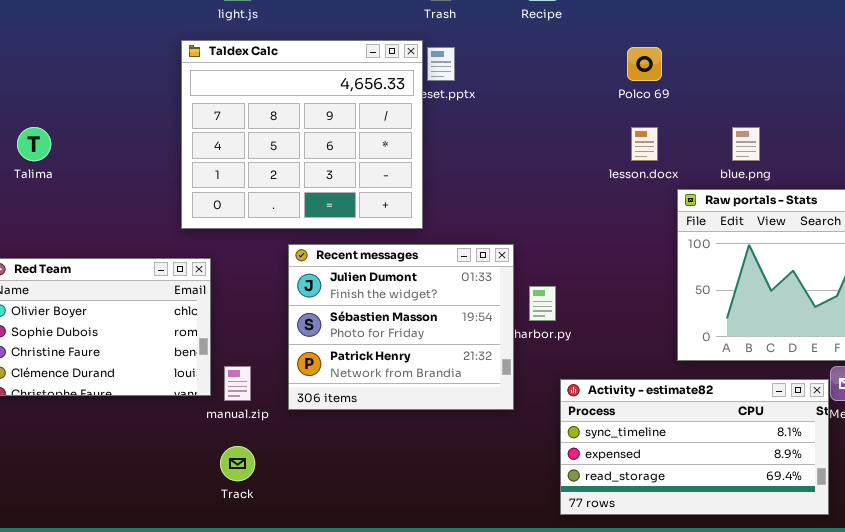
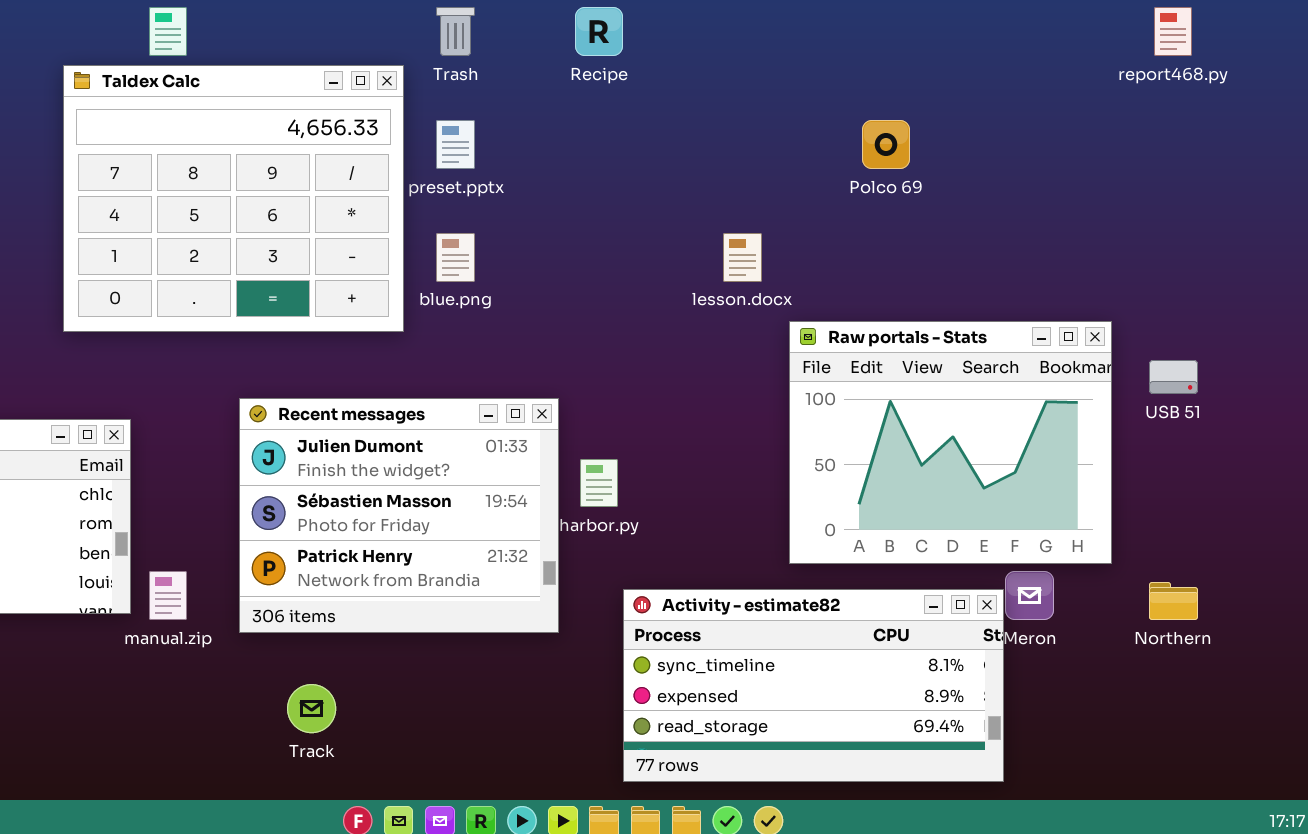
Taldex Calc: [181,40,423,229] -> [63,65,404,332], moved
Polco 69: [627,47,662,81] -> [862,120,910,169], moved
blue.png: [732,127,760,161] -> [436,233,475,282], moved
Track: [220,446,255,481] -> [287,684,336,733], moved

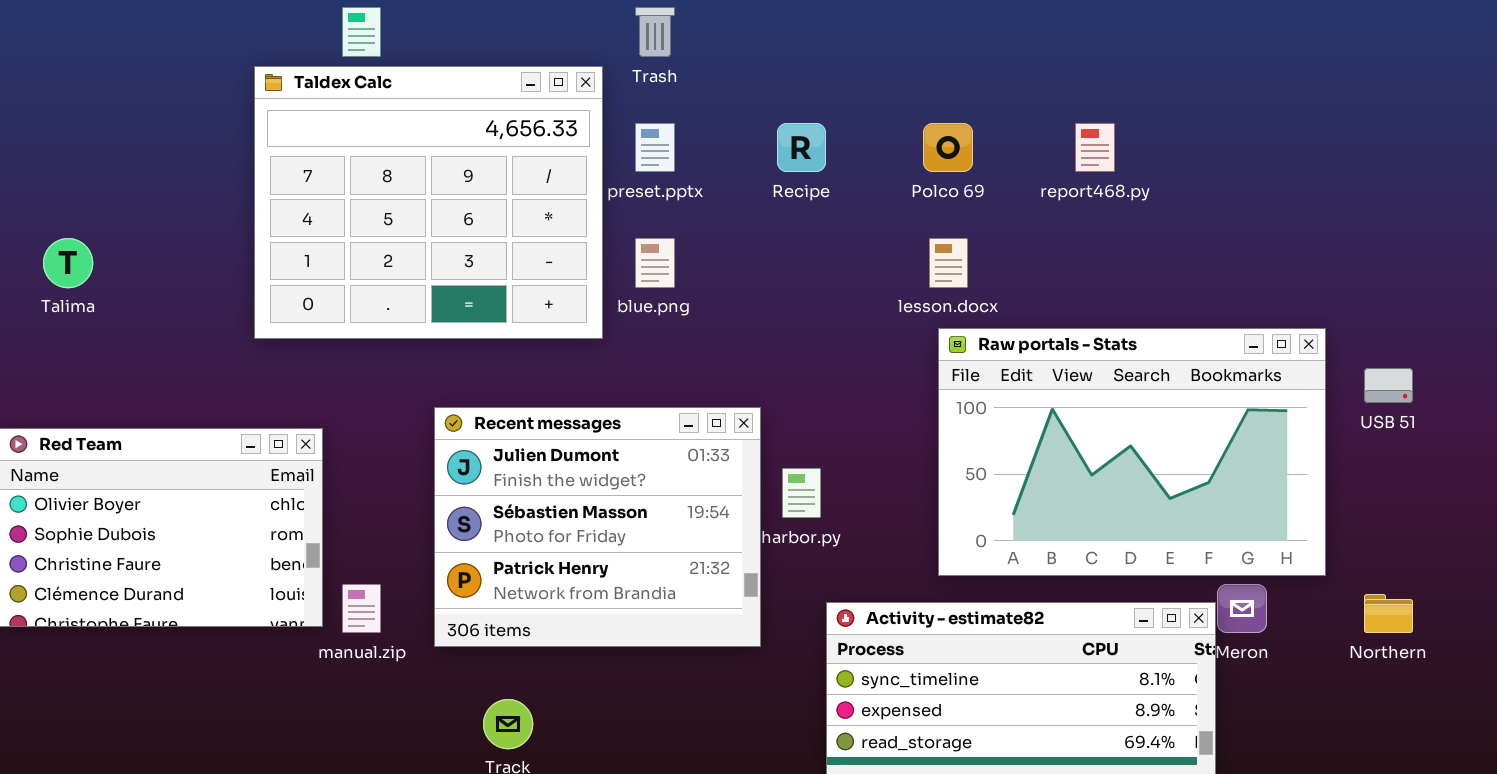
Recipe: [575,7,623,56] -> [777,123,826,172], moved
report468.py: [1154,7,1192,56] -> [1075,123,1115,172], moved
Polco 69: [862,120,910,169] -> [923,123,973,172], moved
Raw portals - Stats: [789,321,1112,564] -> [938,328,1326,576], resized

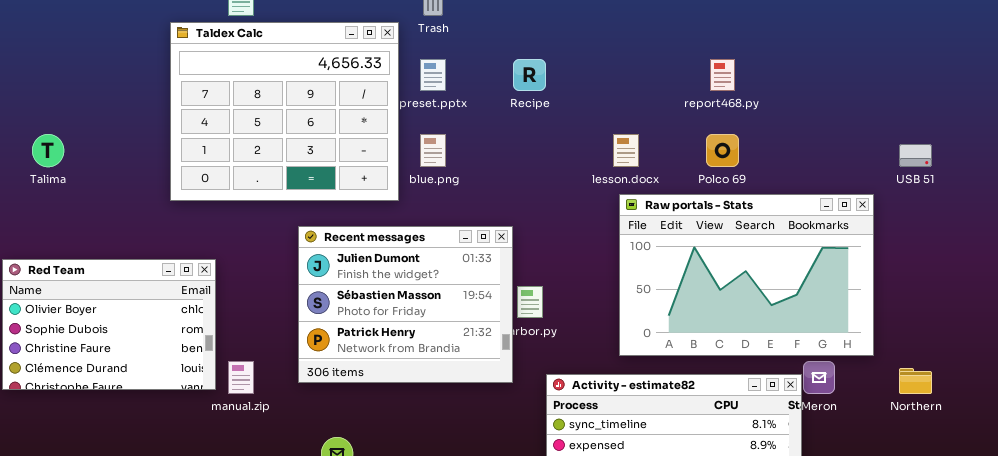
Polco 69: [923,123,973,172] -> [706,134,739,167], moved
USB 51: [1364,368,1413,403] -> [899,144,932,167], moved
Recent messages: [434,407,761,647] -> [298,226,513,383], moved

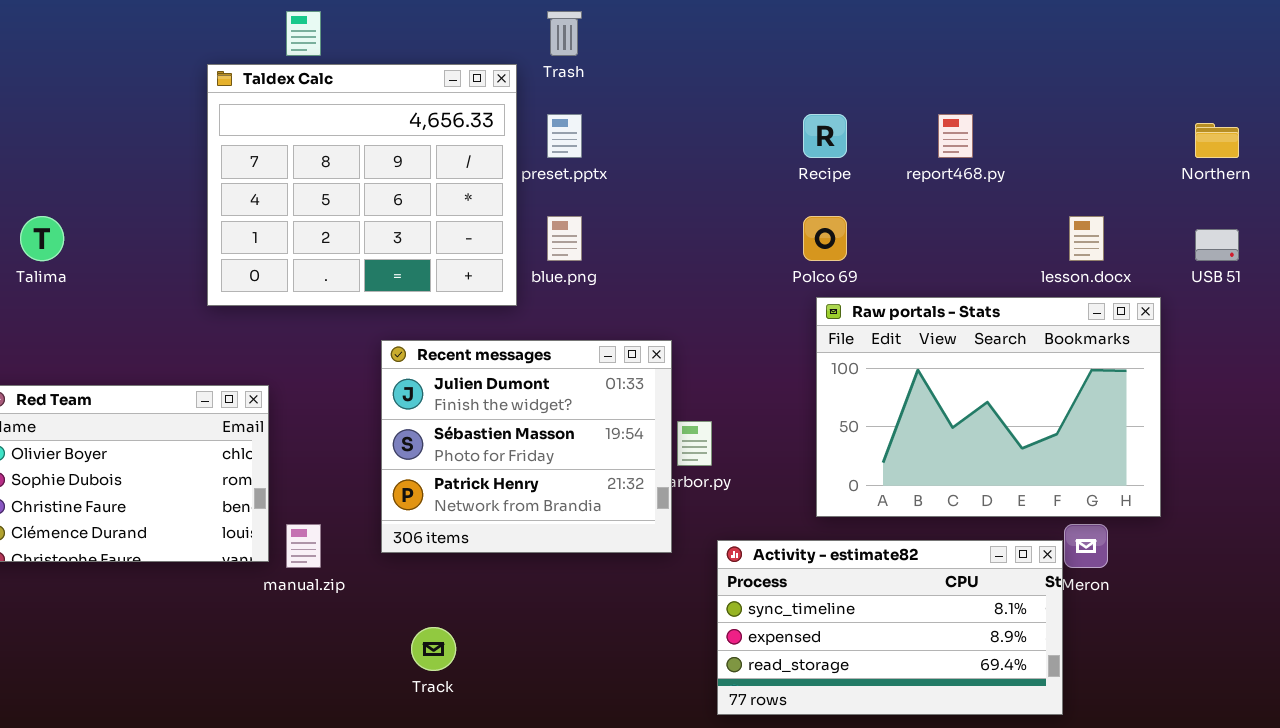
Recipe: [513,59,546,91] -> [803,114,847,158], moved
lesson.docx: [613,134,639,167] -> [1069,216,1104,261], moved
Polco 69: [706,134,739,167] -> [803,216,847,261], moved
Northern: [899,368,932,394] -> [1195,123,1239,158], moved

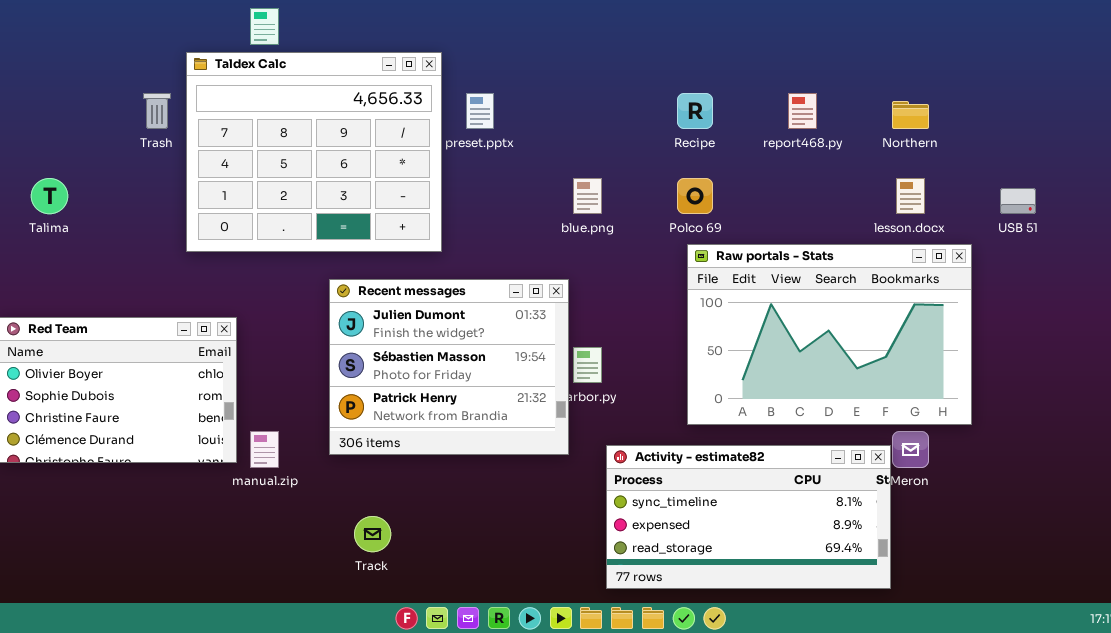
Trash: [547,11,582,56] -> [143,93,171,129], moved
Northern: [1195,123,1239,158] -> [892,101,929,129], moved
blue.png: [547,216,582,261] -> [573,178,602,214], moved

